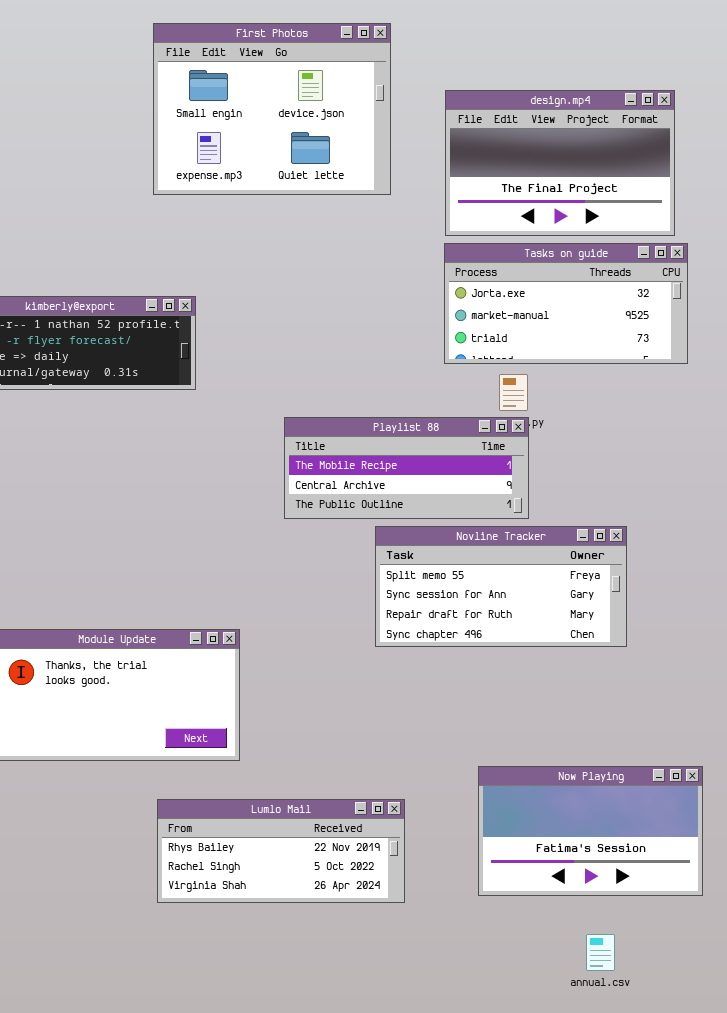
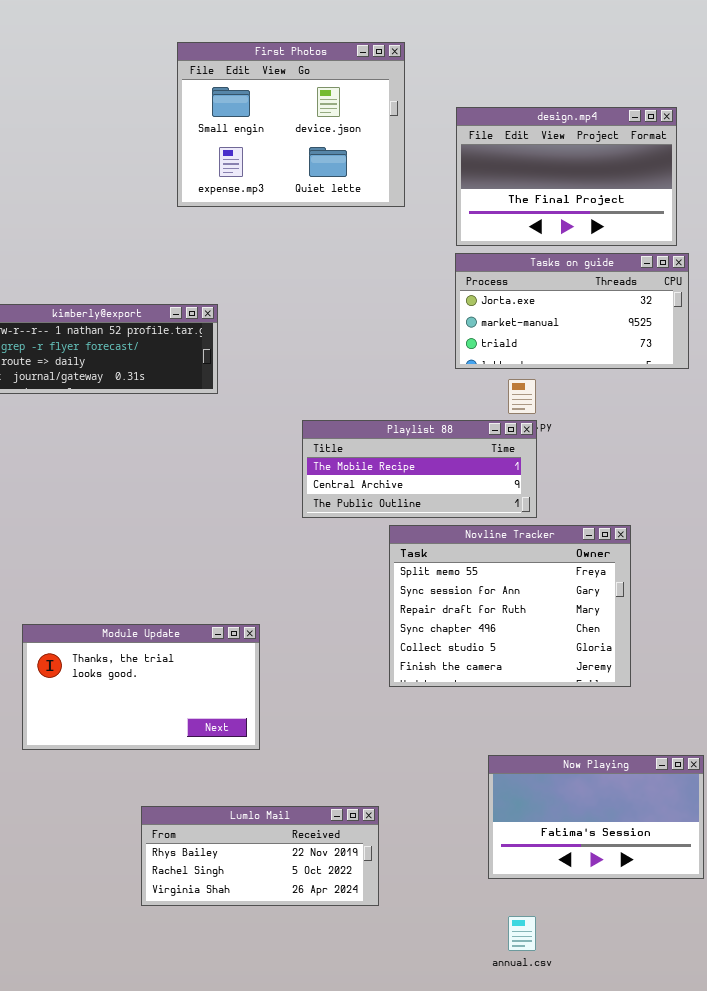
Novline Tracker: [375,526,627,647] -> [389,525,631,687], resized
Lumlo Mail: [157,799,405,903] -> [141,806,379,906], moved
annual.csv: [586,934,615,971] -> [508,916,536,951], moved

